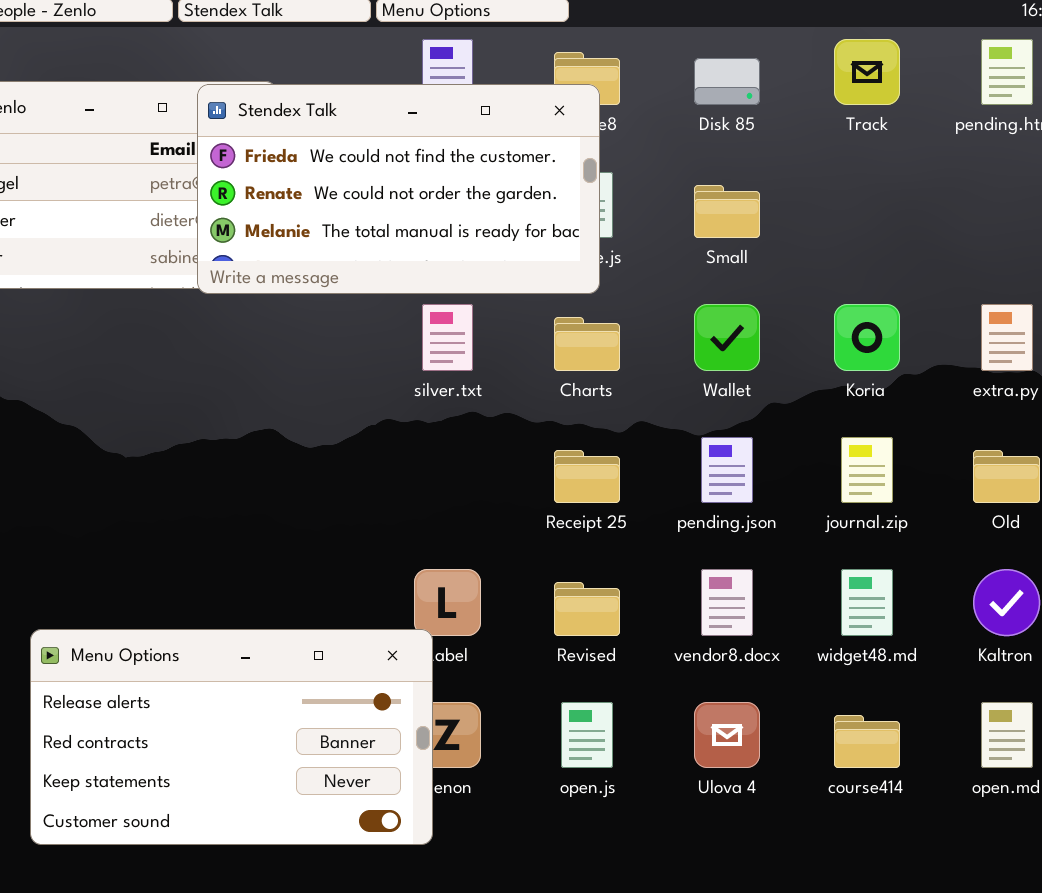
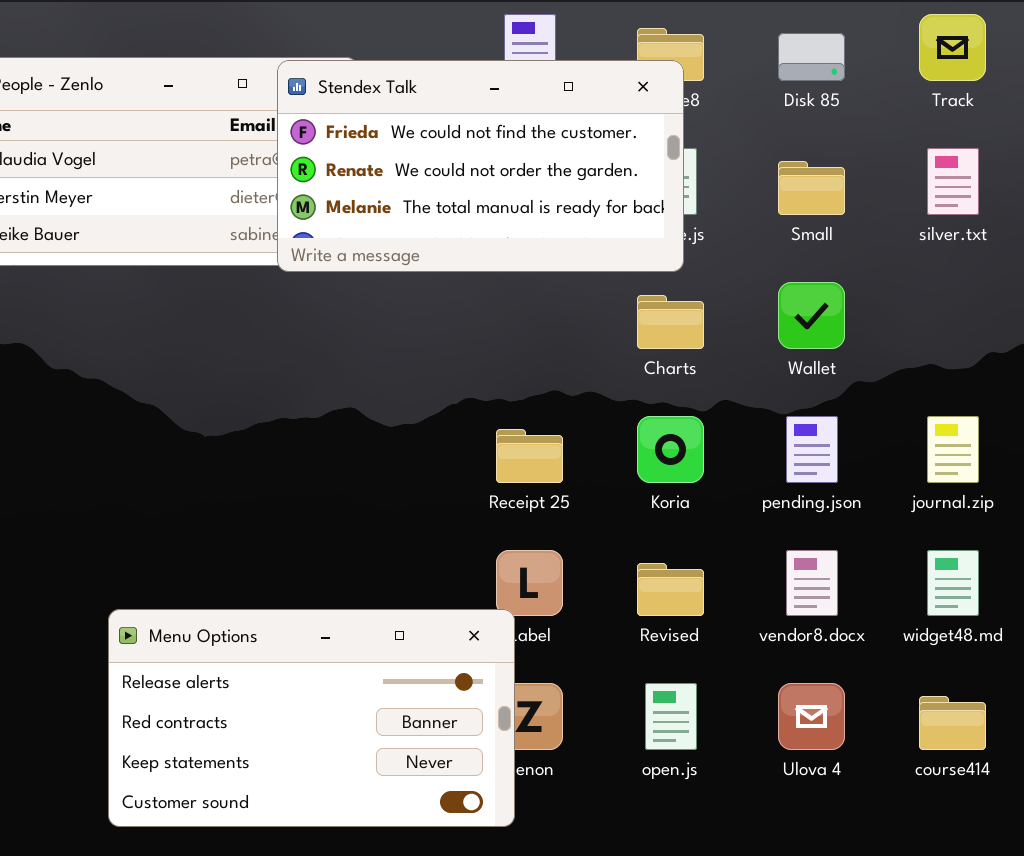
silver.txt: [422,304,473,371] -> [927,148,979,215], moved
Koria: [834,304,900,371] -> [637,416,704,483], moved
Receipt 25: [554,450,620,503] -> [496,429,563,483], moved

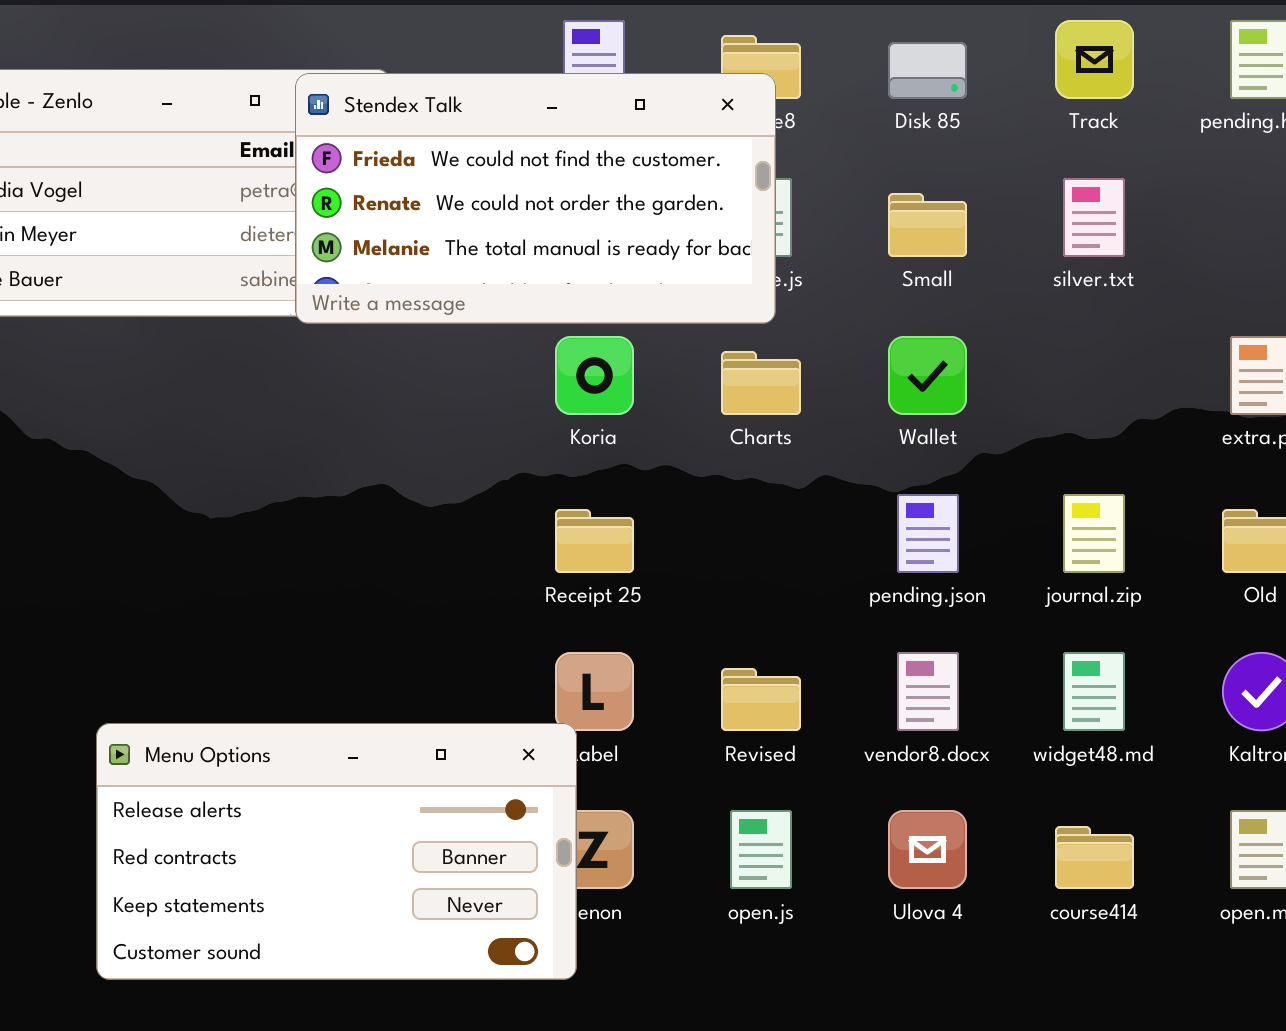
Koria: [637,416,704,483] -> [555,336,634,415], moved

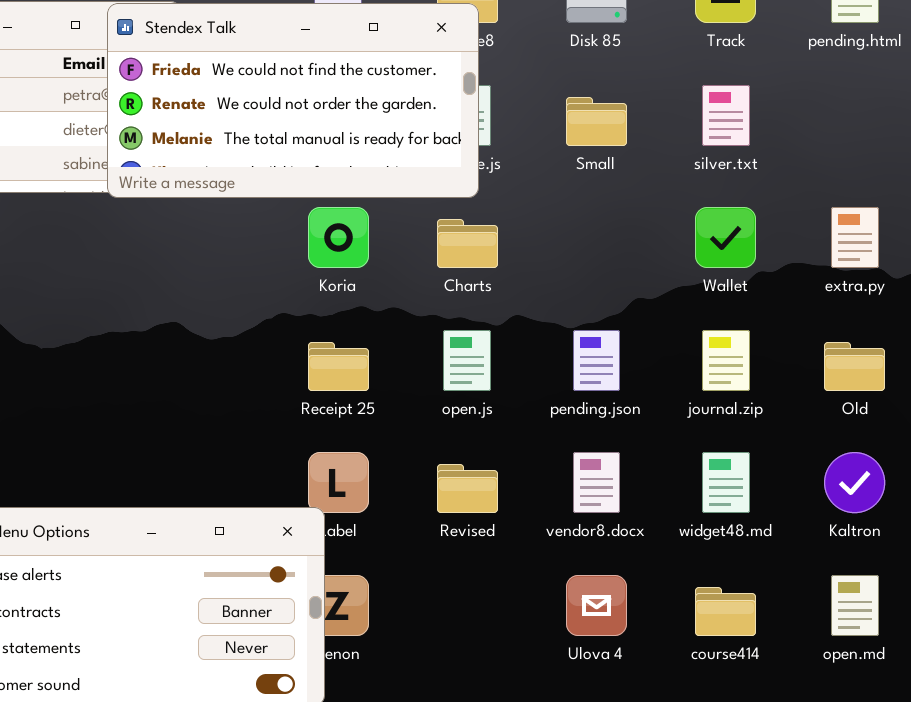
Wallet: [888,336,967,415] -> [695,207,756,268], moved
open.js: [730,810,792,889] -> [443,330,491,391], moved

